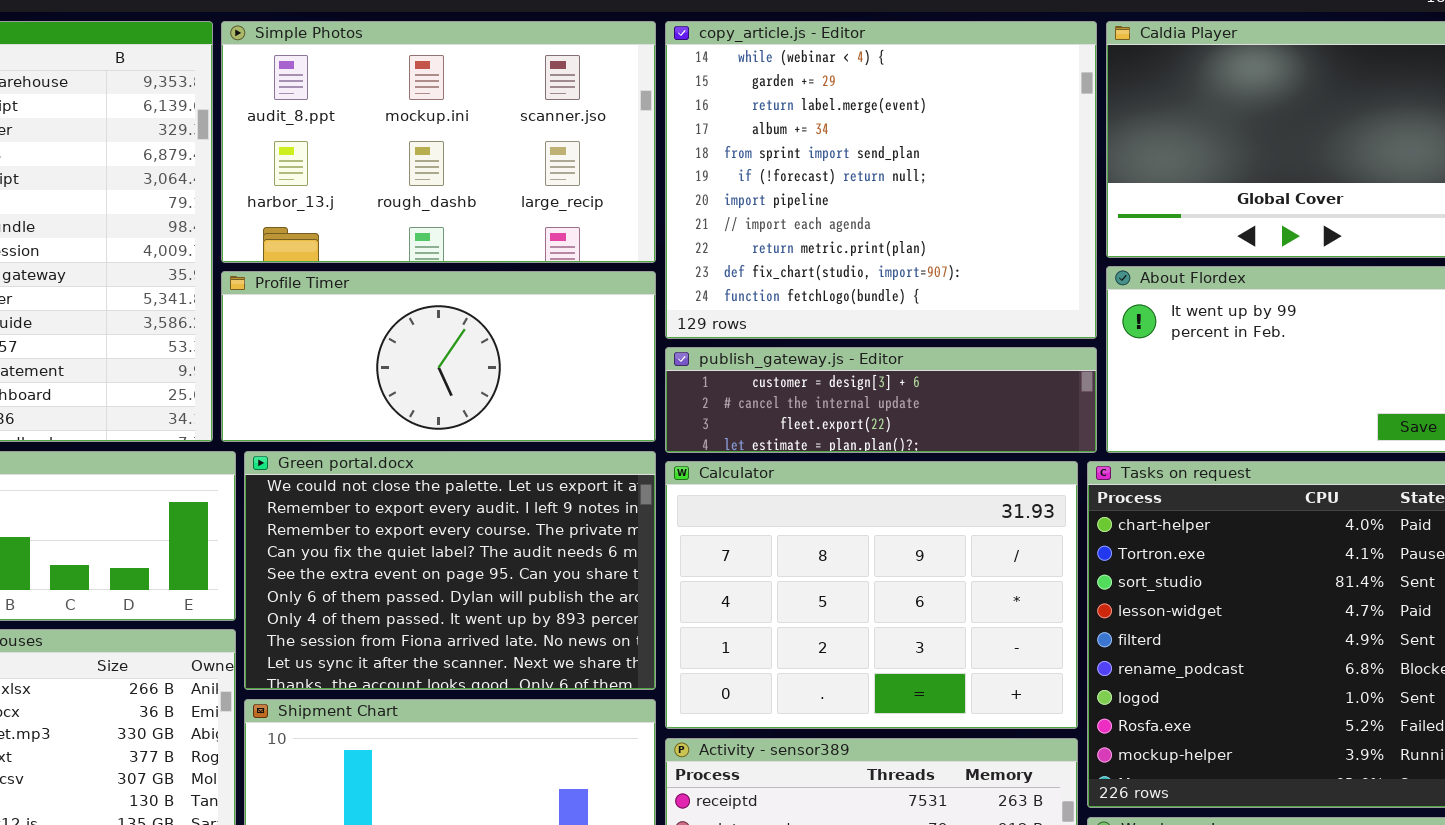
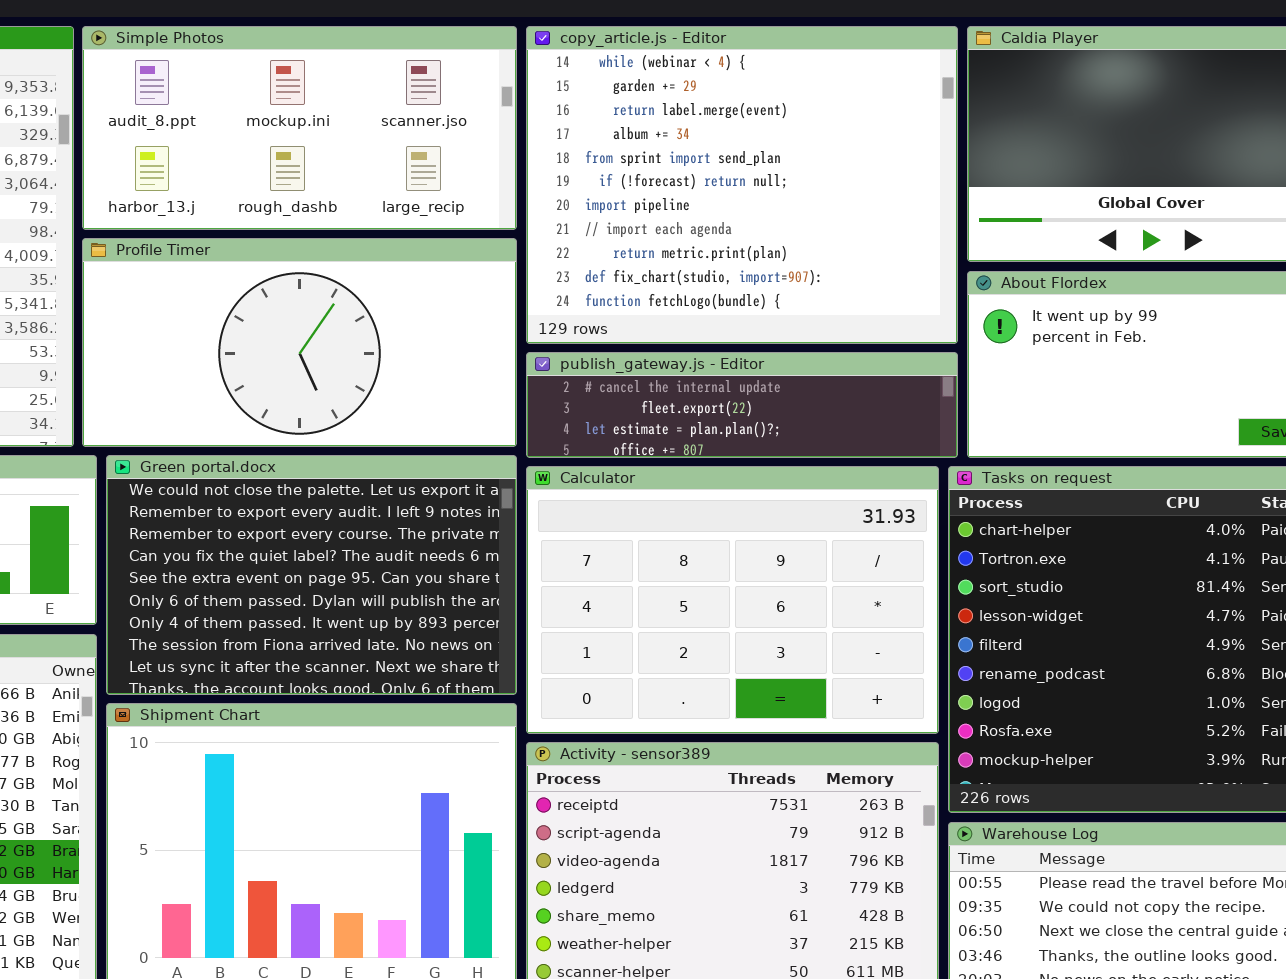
Simple Photos: [221,21,656,263] -> [82,26,517,230], resized
Profile Timer: [221,271,656,442] -> [82,238,517,447], resized
publish_gateway.js - Editor: [665,347,1097,453] -> [526,352,958,458], scrolled down 1 row

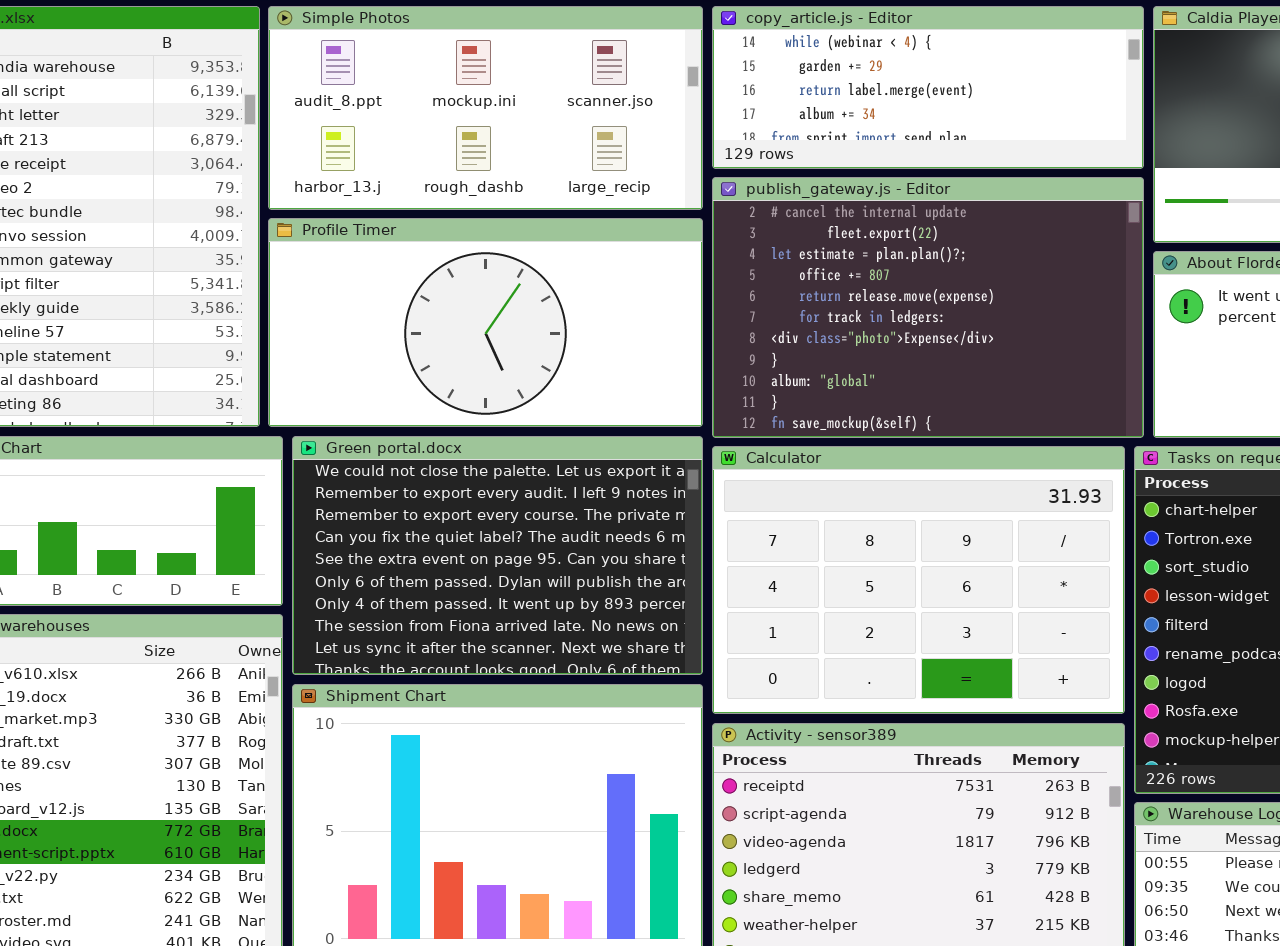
copy_article.js - Editor: [526,26,958,344] -> [712,6,1144,169], resized
publish_gateway.js - Editor: [526,352,958,458] -> [712,177,1144,438], resized

